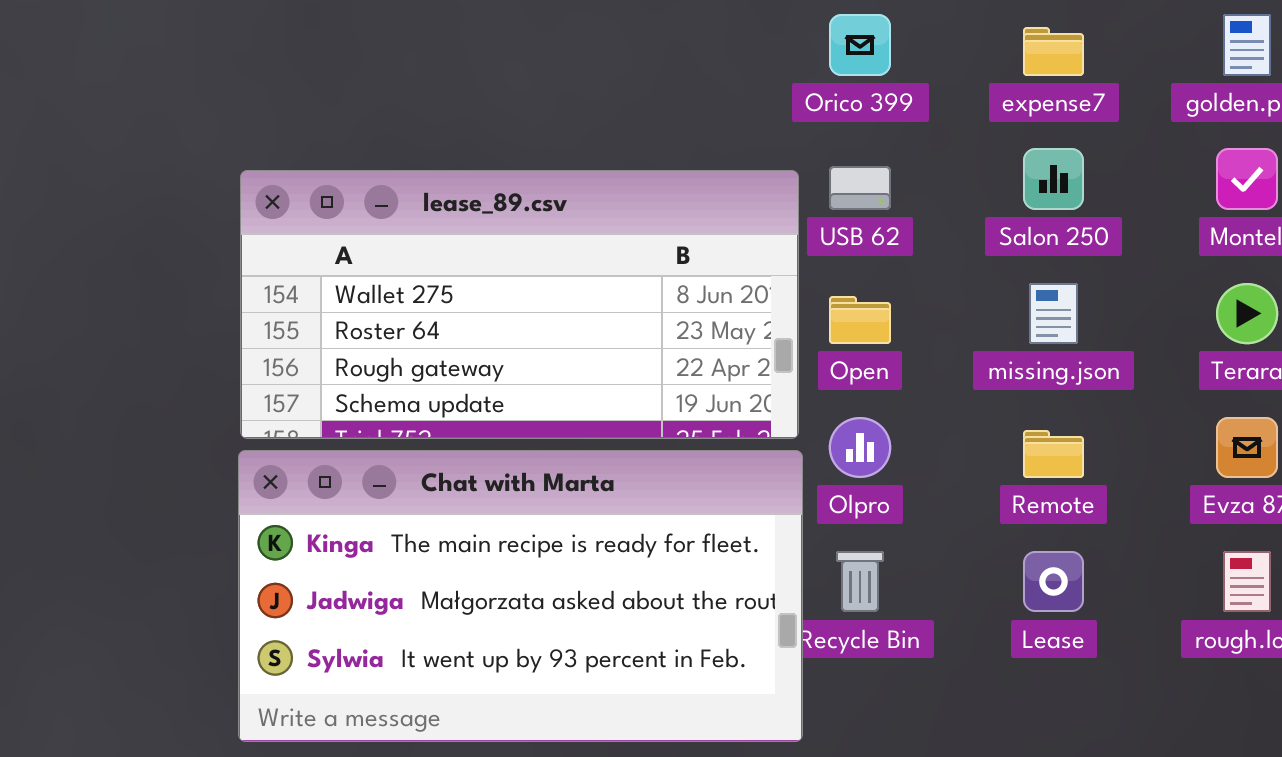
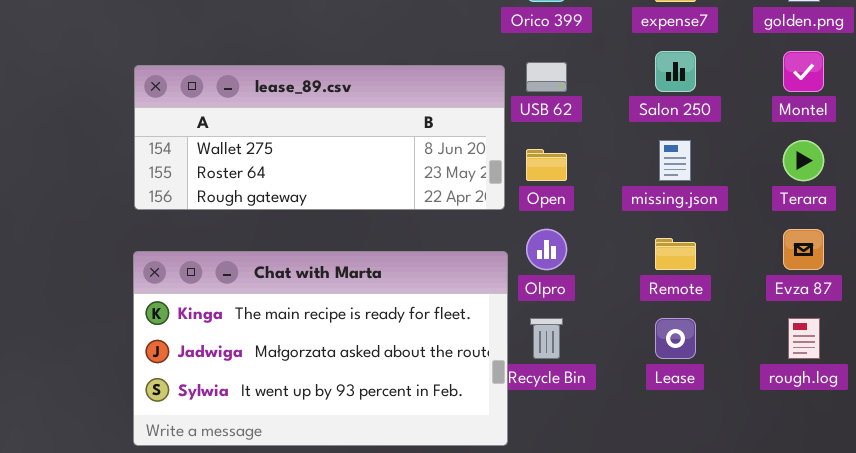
lease_89.csv: [240,170,799,439] -> [134,65,505,210], resized

